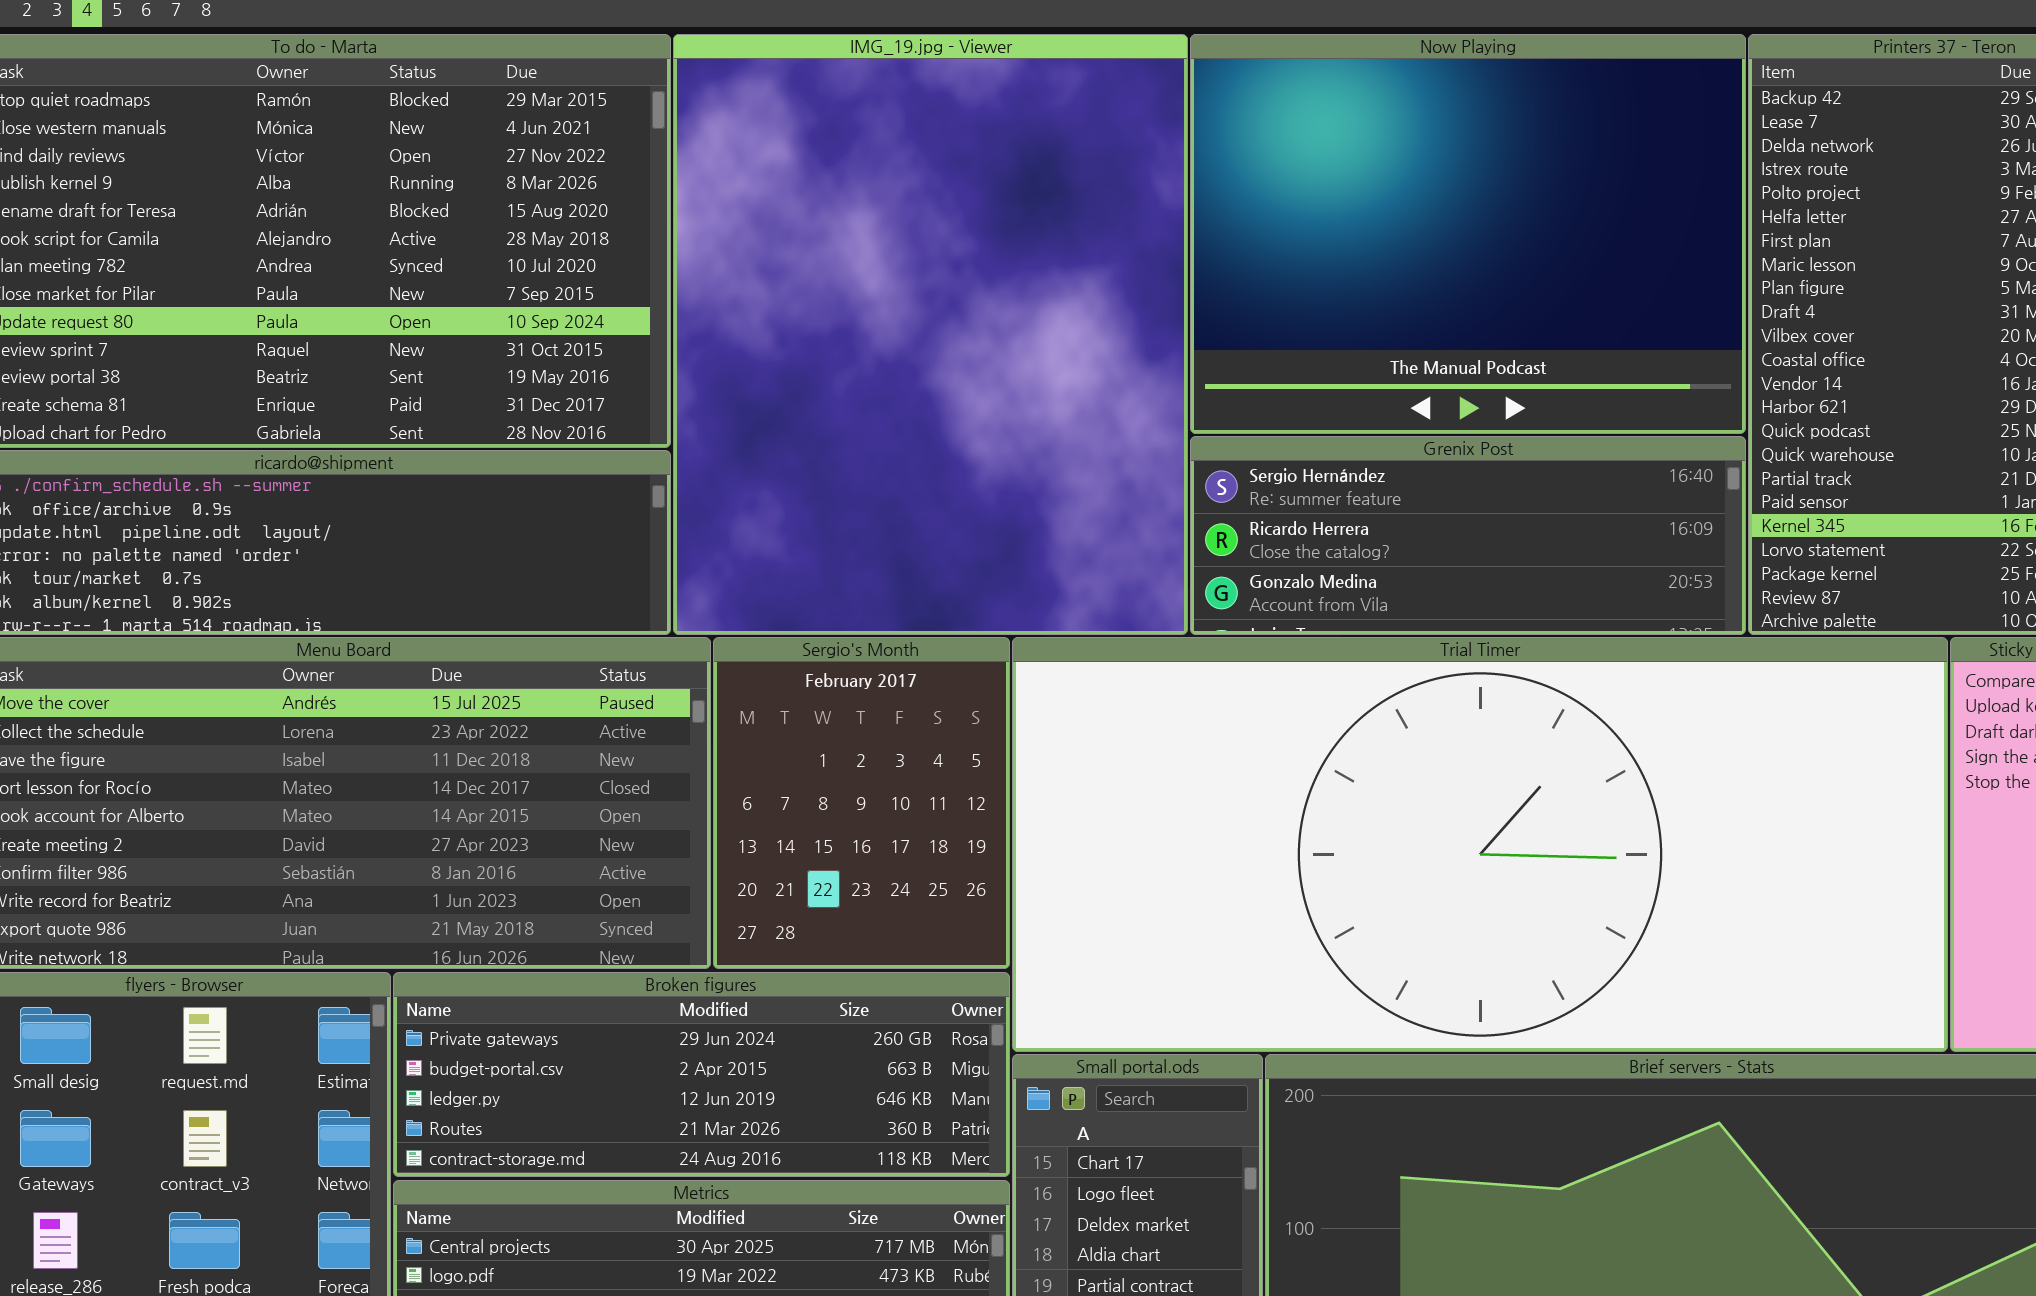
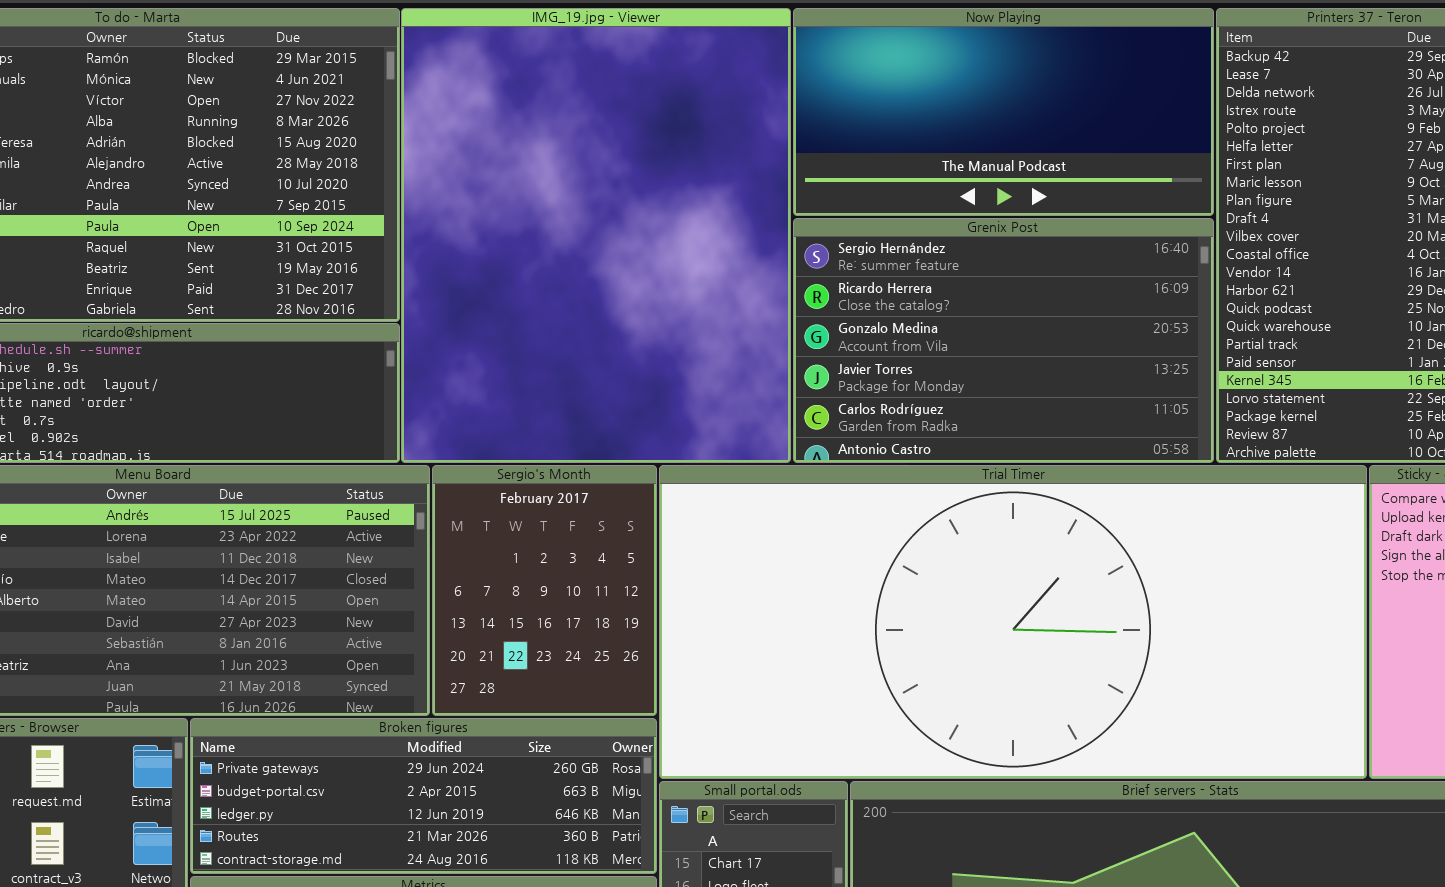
Now Playing: [1190,34,1746,434] -> [793,8,1214,216], resized
Grenix Post: [1190,436,1746,635] -> [793,218,1214,463], resized

